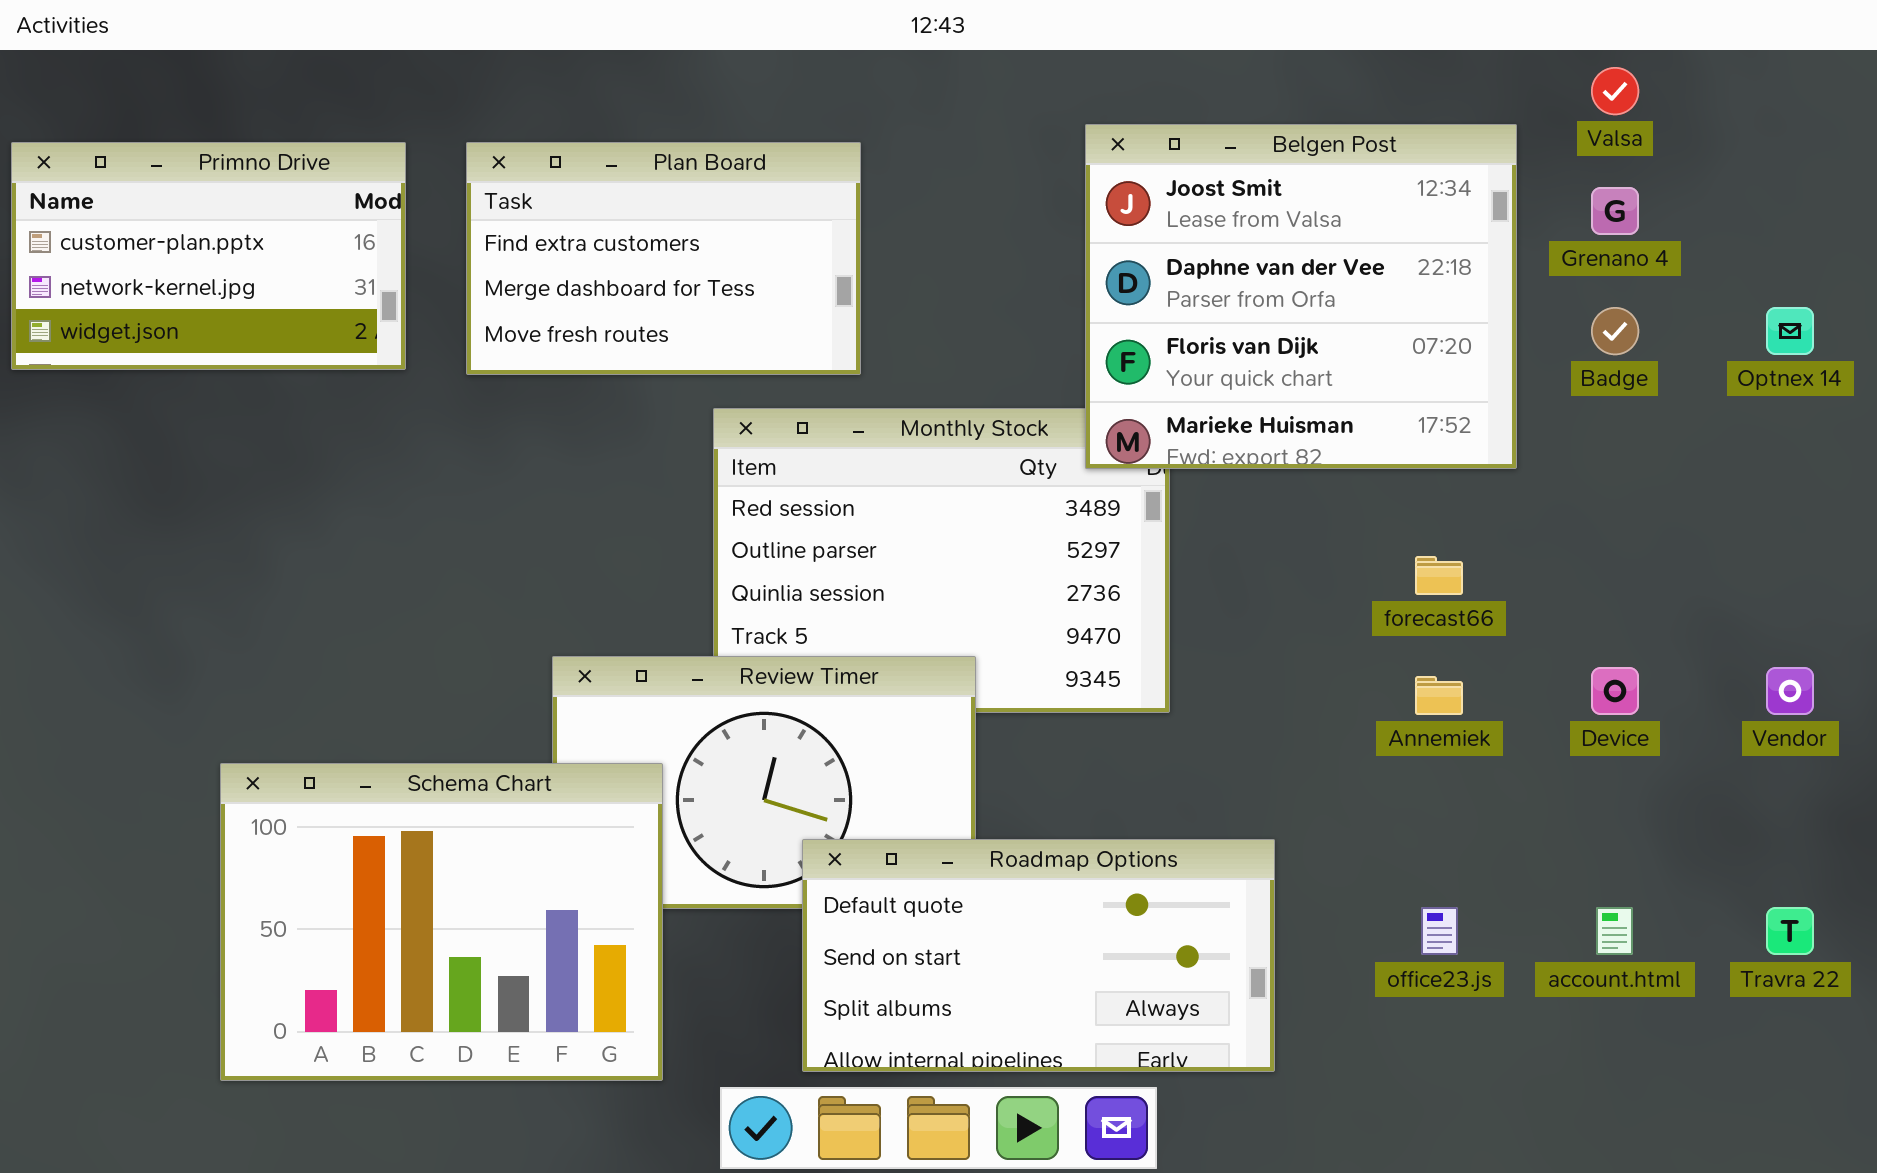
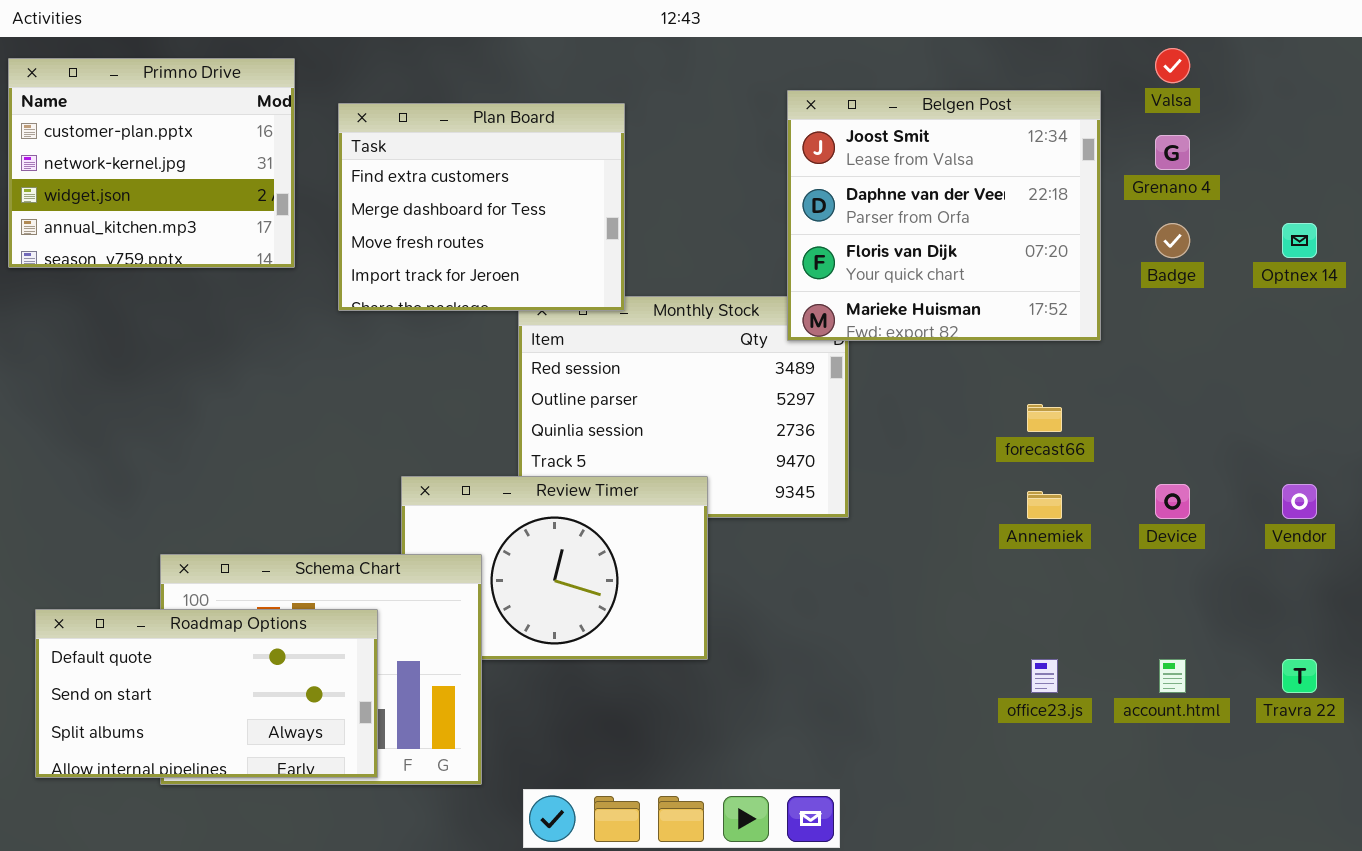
Primno Drive: [11,142,406,370] -> [8,58,295,268], resized
Plan Board: [466,142,861,375] -> [338,103,625,311], resized
Roadmap Options: [802,839,1275,1072] -> [35,609,378,778], moved

